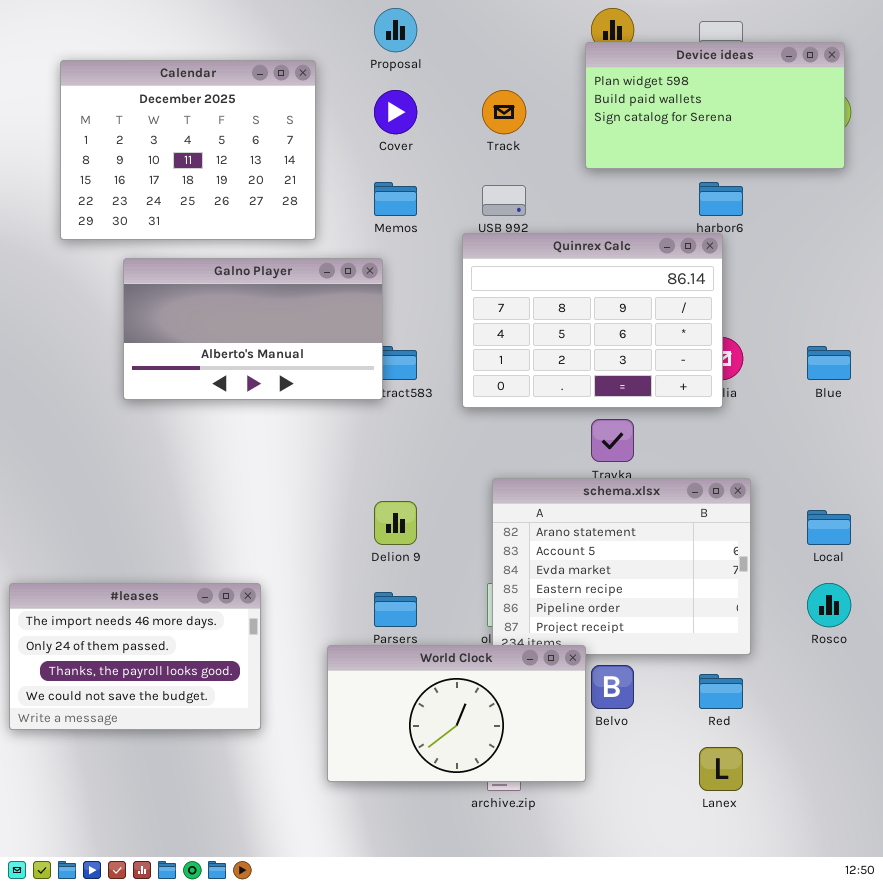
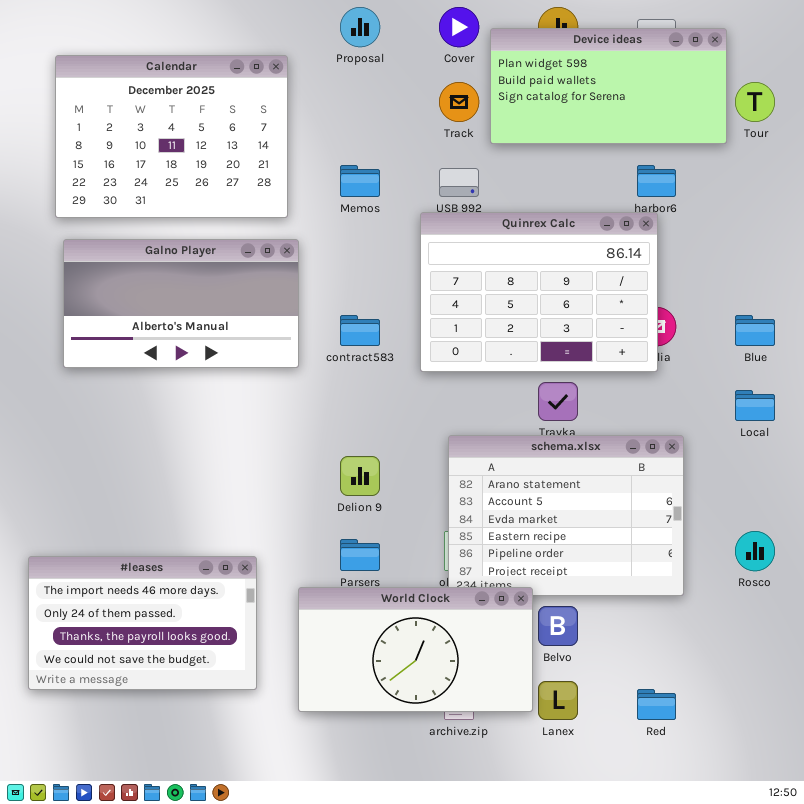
Device ideas: [585,42,845,169] -> [490,28,727,144], moved
Cover: [374,90,417,134] -> [439,7,479,47], moved
Galno Player: [123,258,383,400] -> [63,239,299,368], moved
Local: [807,510,851,545] -> [735,390,775,421], moved
#leases: [9,583,261,730] -> [28,556,257,690], moved
Red: [699,674,743,709] -> [637,689,676,720], moved
Lanex: [699,747,743,791] -> [538,681,578,720], moved

